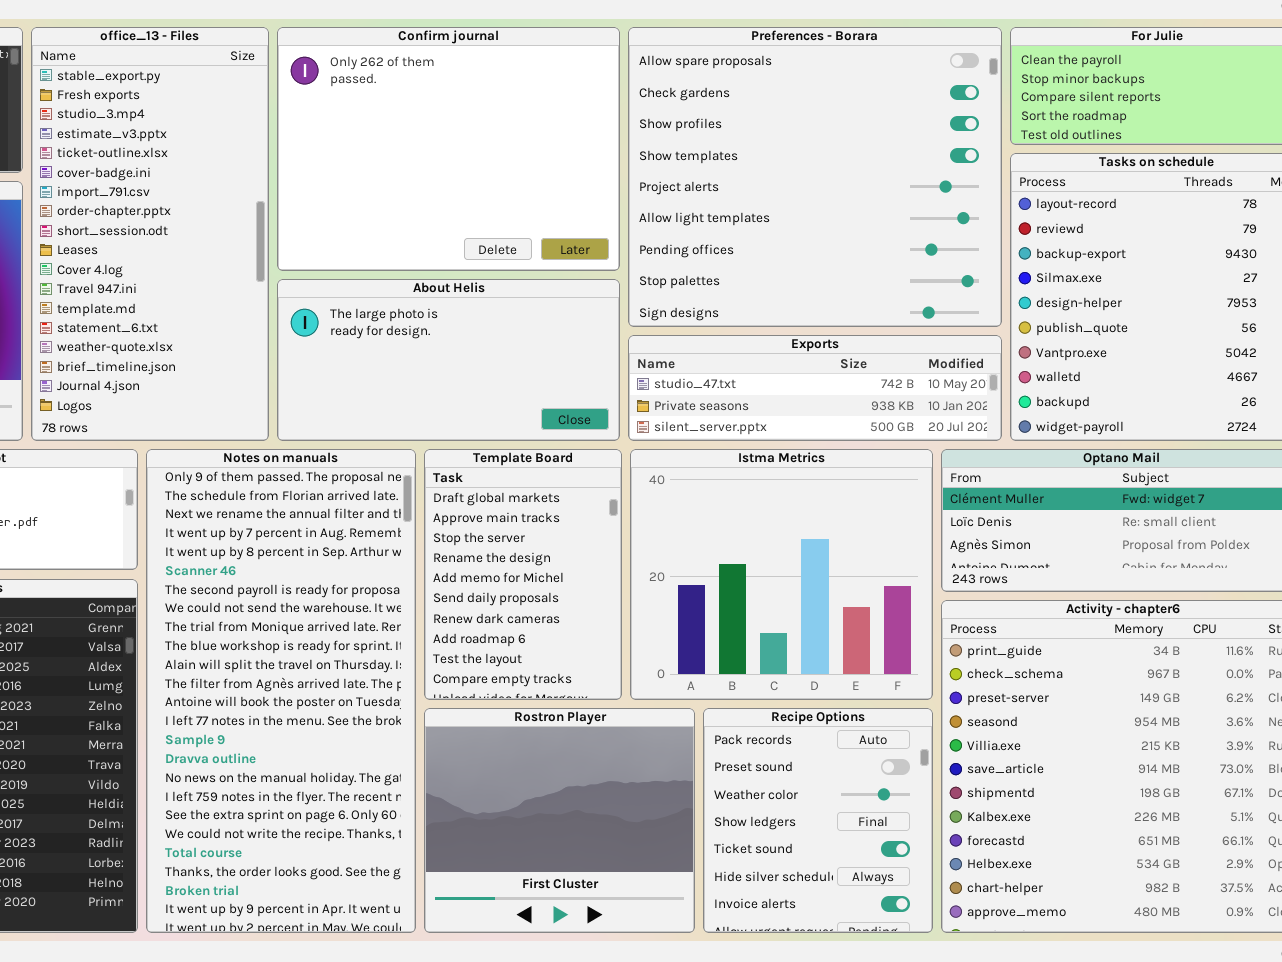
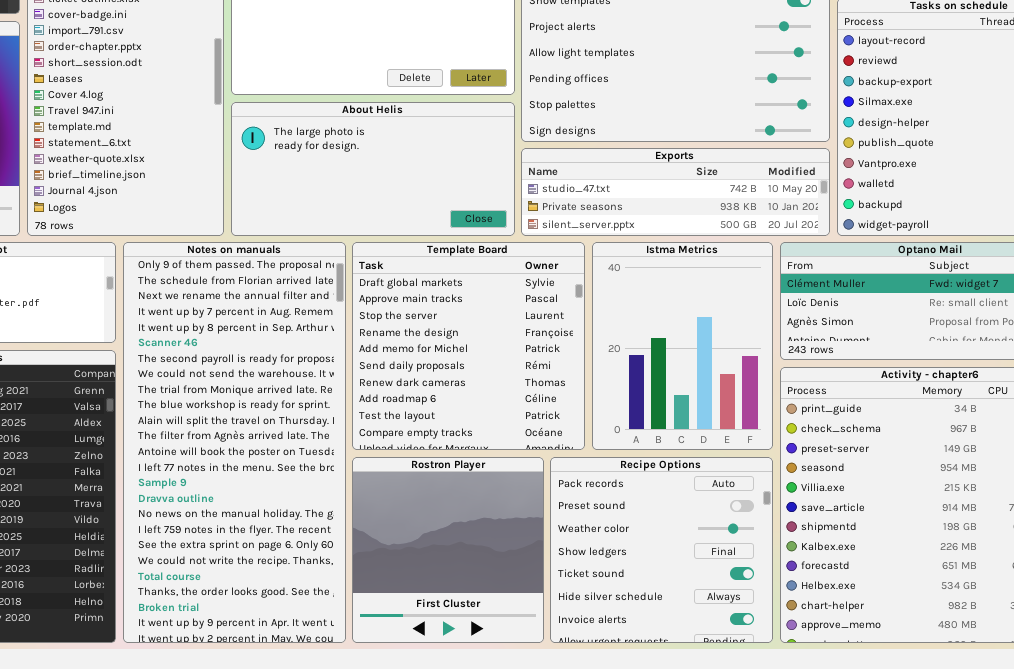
Template Board: [424,449,622,700] -> [352,242,585,450], resized
Istma Metrics: [630,449,933,700] -> [592,242,773,450], resized
Rostron Player: [424,708,695,933] -> [352,457,544,643], resized
Recipe Options: [703,708,933,933] -> [550,457,773,643], resized

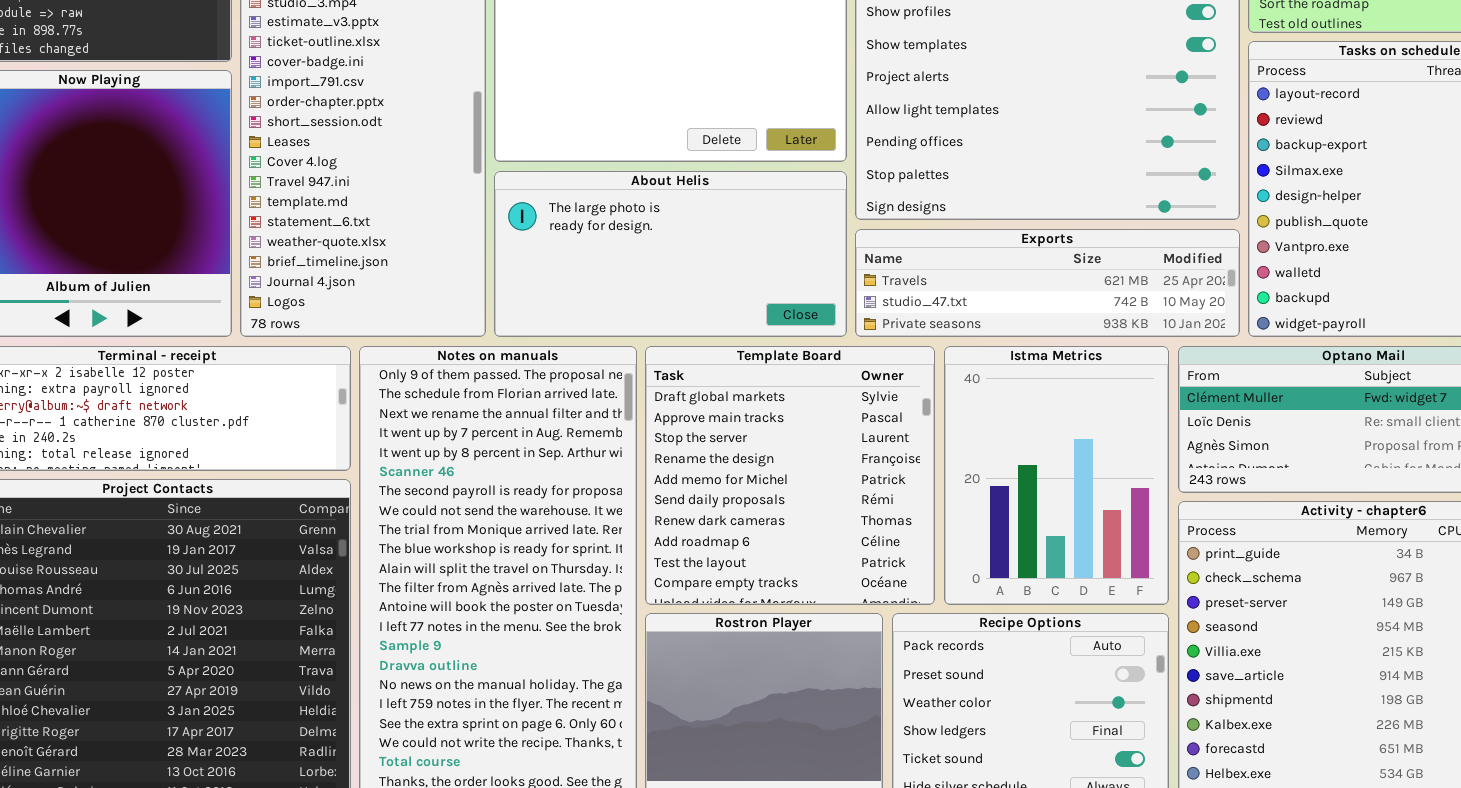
Exports: [521,148,830,236] -> [855,229,1240,337], scrolled up 1 row

